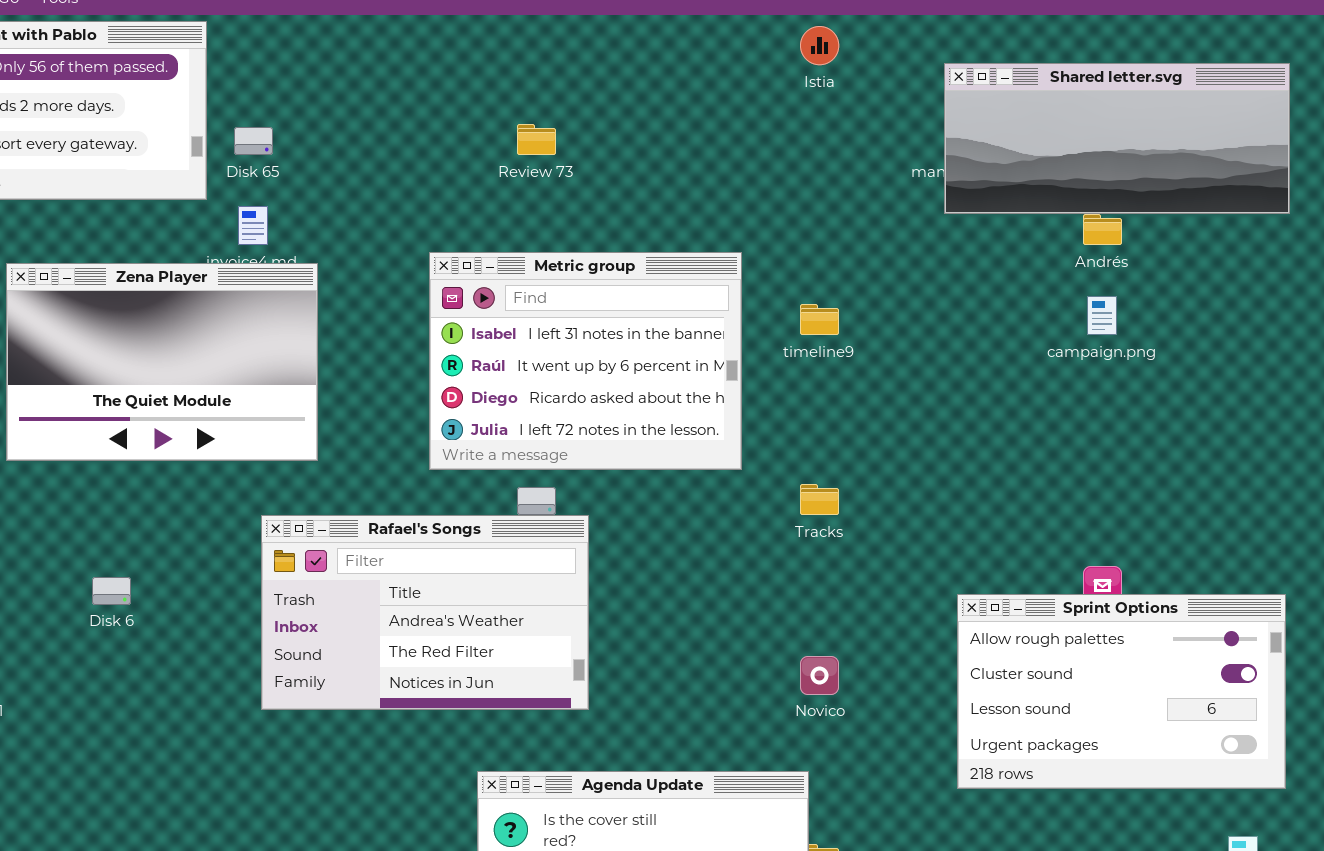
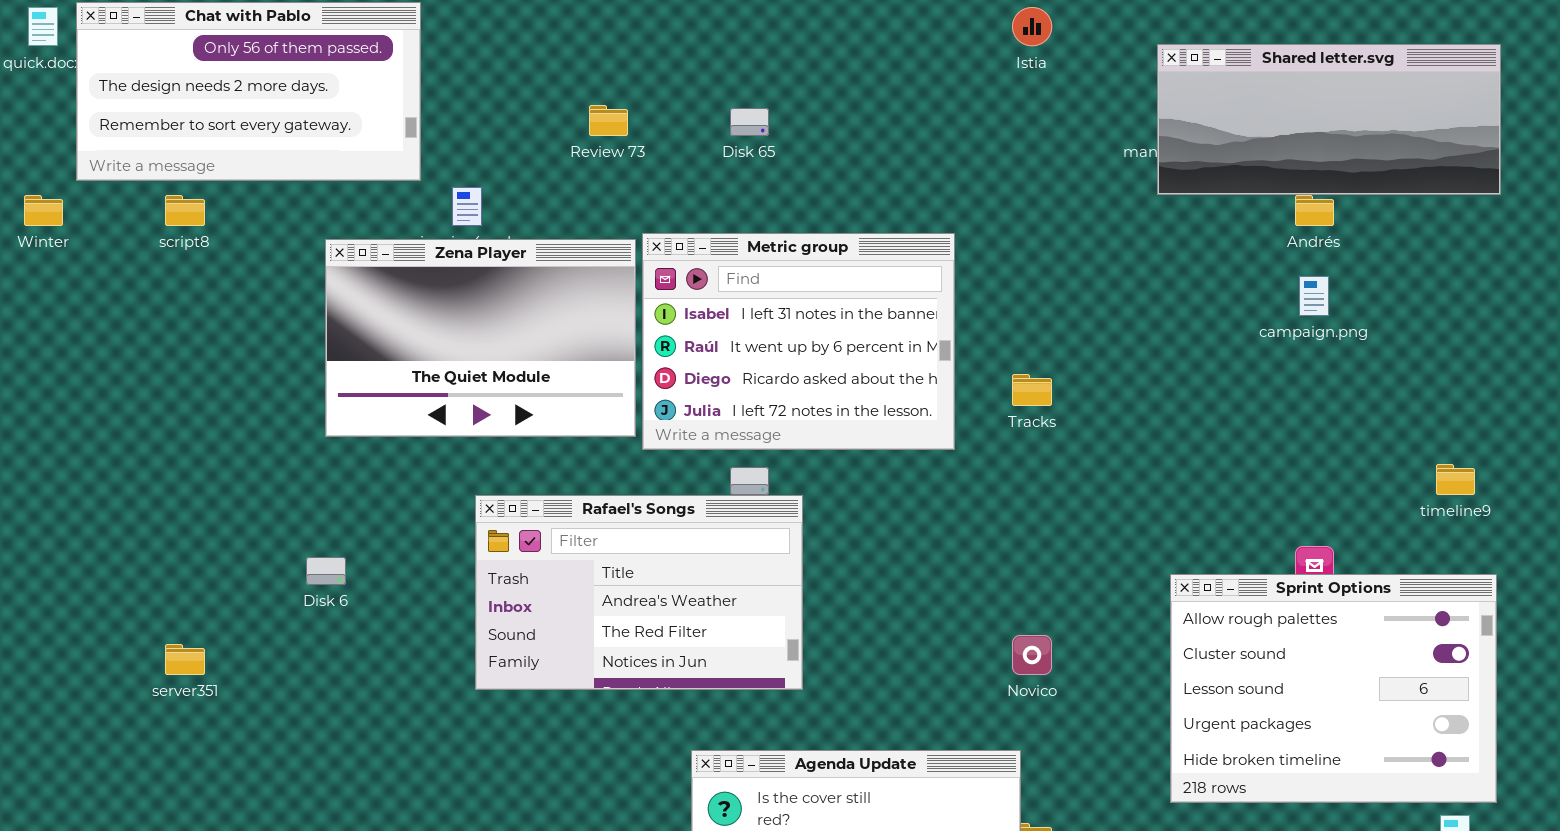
Review 73: [517,124,556,155] -> [589,105,628,136], moved
Disk 65: [234,127,273,155] -> [730,108,769,136], moved
Zena Player: [6,263,318,461] -> [325,239,636,437], moved
timeline9: [800,304,839,335] -> [1436,464,1475,495], moved
Tracks: [800,484,839,515] -> [1012,374,1052,406], moved
Sprint Options: [957,594,1286,789] -> [1170,574,1497,803], resized

